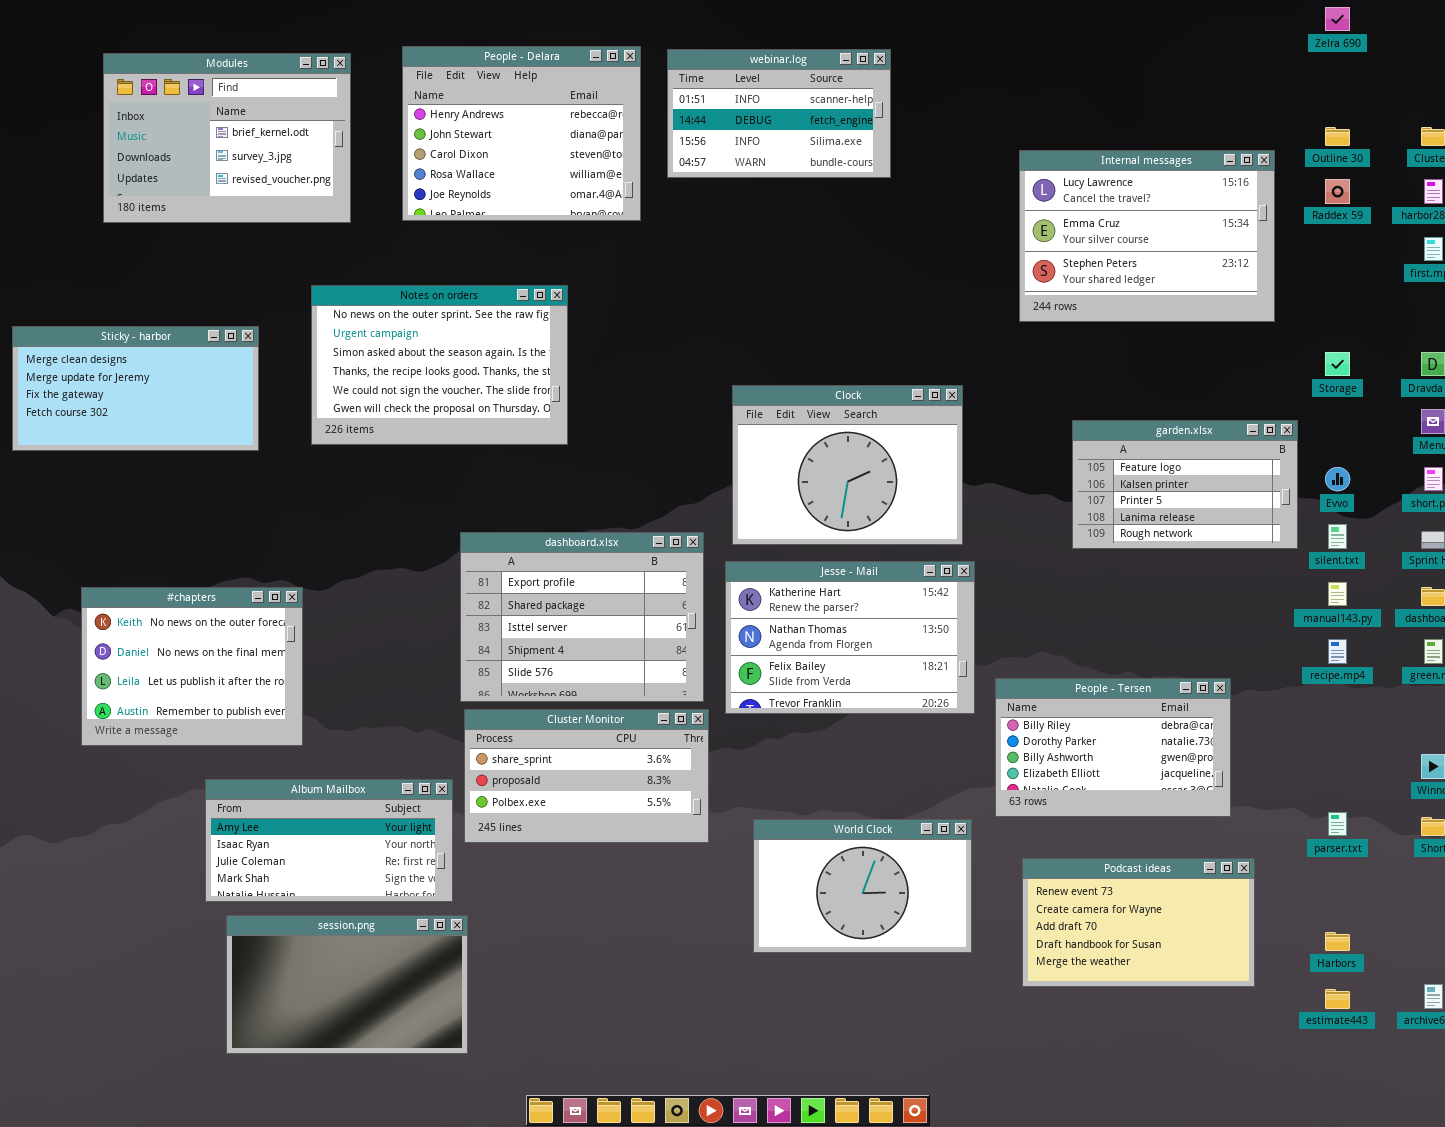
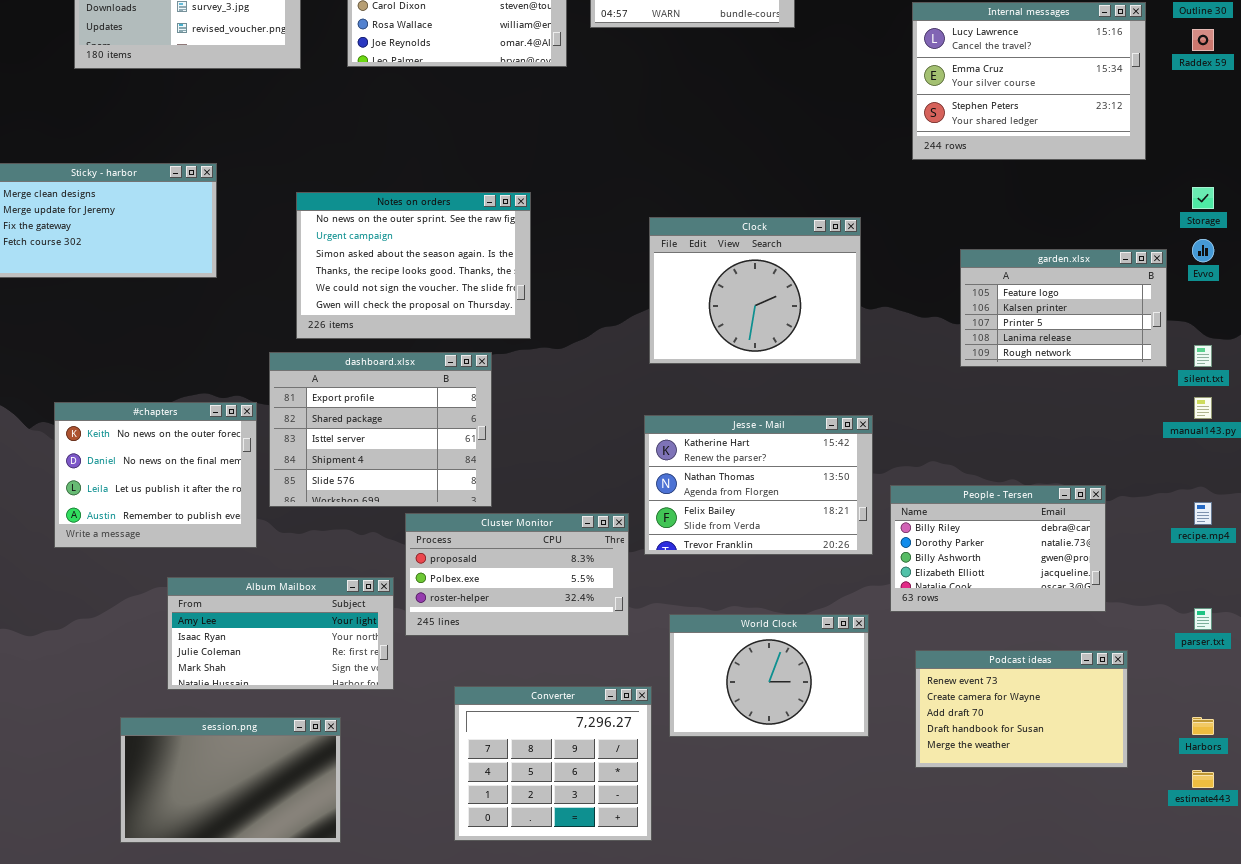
Notes on orders: [311,285,568,445] -> [296,192,531,339], moved
Evvo: [1325,467,1350,491] -> [1192,239,1214,262], moved
dashboard.xlsx: [460,532,704,702] -> [269,352,492,507], moved
Jesse - Mail: [725,561,975,714] -> [644,415,873,555], moved
recipe.mp4: [1328,639,1347,664] -> [1194,502,1212,525], moved
Cluster Monitor: [464,709,709,843] -> [405,513,629,636], scrolled down 1 row
Converter: none -> [454,686,652,841], opened
session.png: [226,915,468,1054] -> [120,717,341,843], moved

